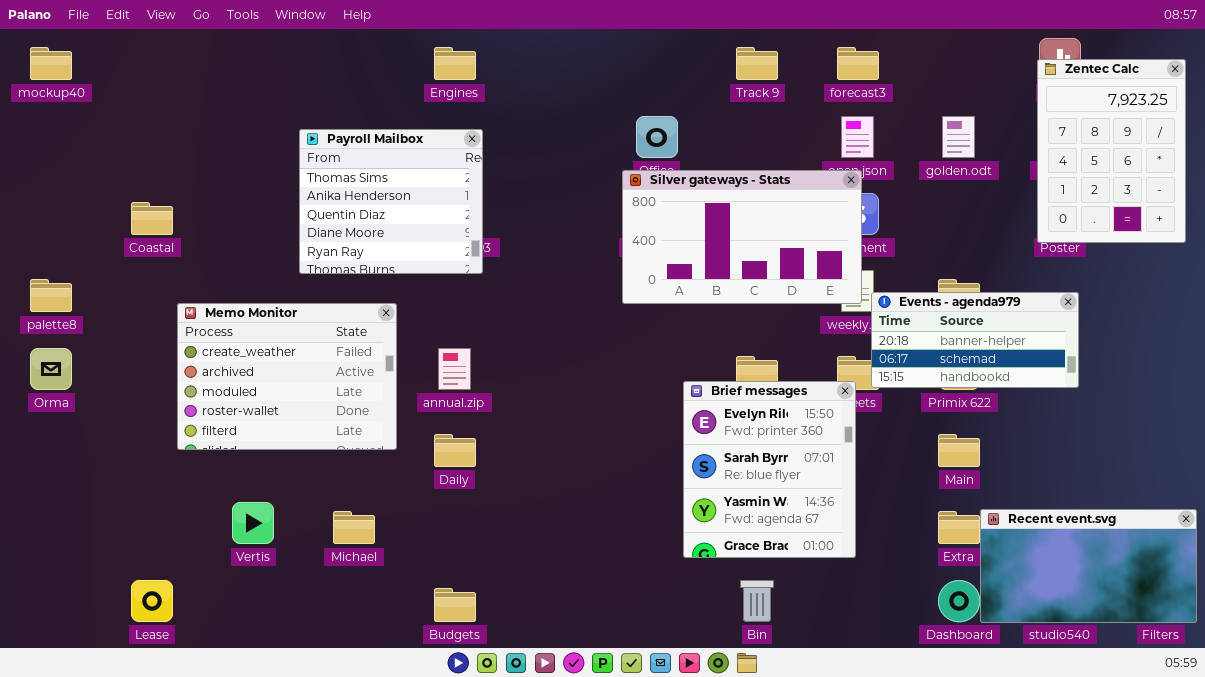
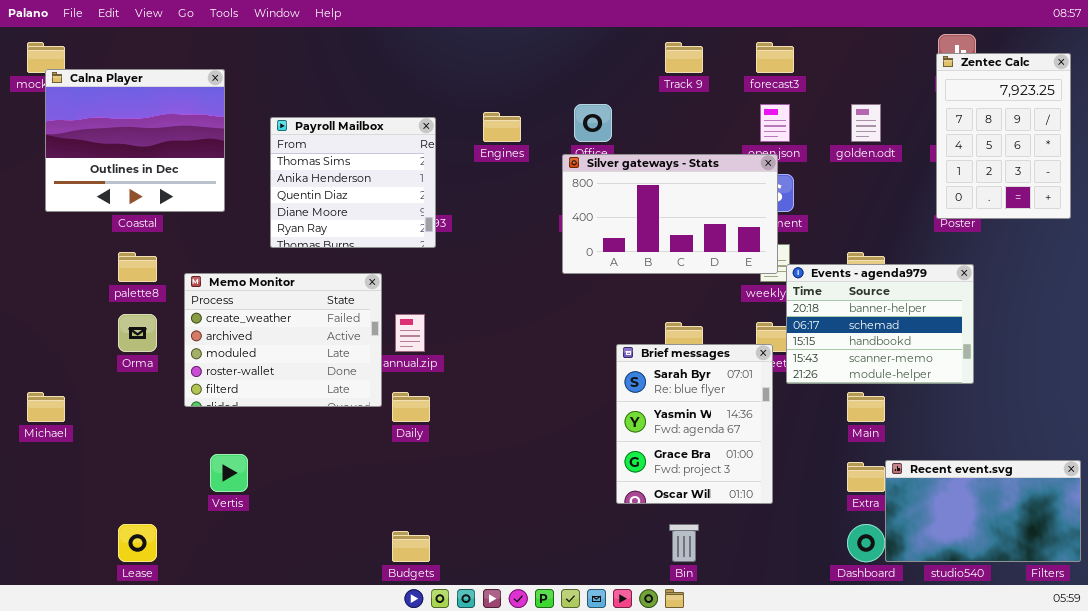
Engines: [434,47,476,80] -> [483,112,521,142], moved
Calna Player: none -> [45,69,225,212], opened
palette8: [30,279,72,312] -> [118,252,157,282], moved
Events - agenda979: [871,292,1079,388] -> [786,264,974,384], resized
Memo Monitor: [177,303,397,450] -> [184,273,382,407], moved
Orma: [30,348,72,390] -> [118,314,157,352], moved
Brief messages: [683,381,856,558] -> [616,344,773,504], scrolled down 1 row
Michael: [333,511,375,544] -> [27,392,65,422], moved

